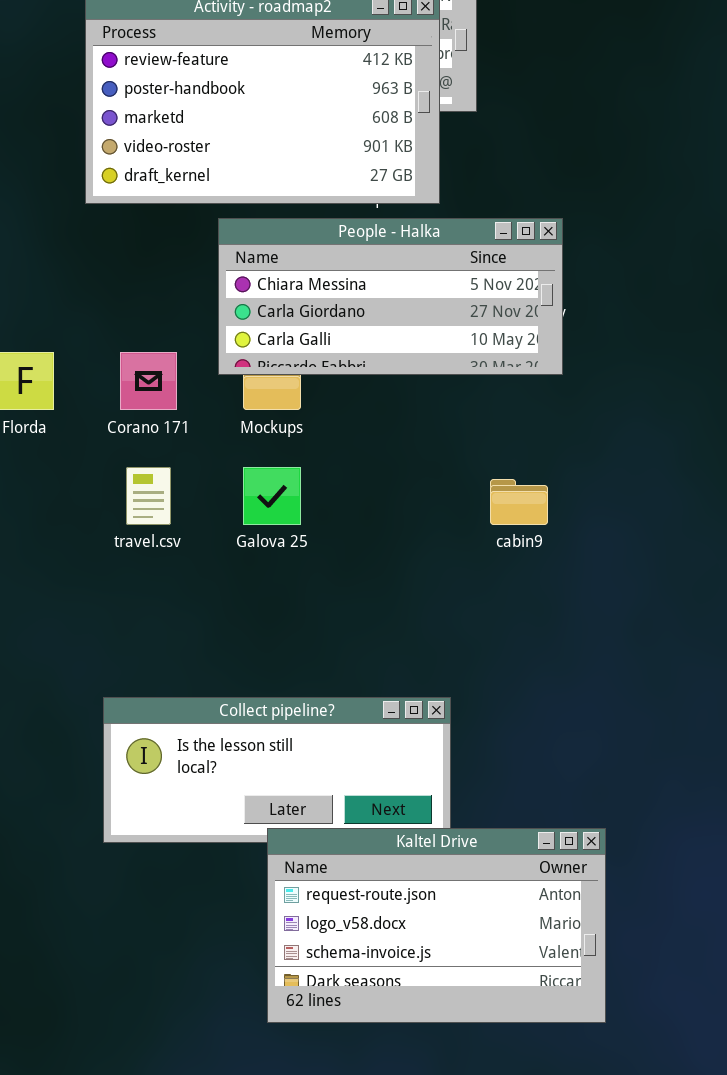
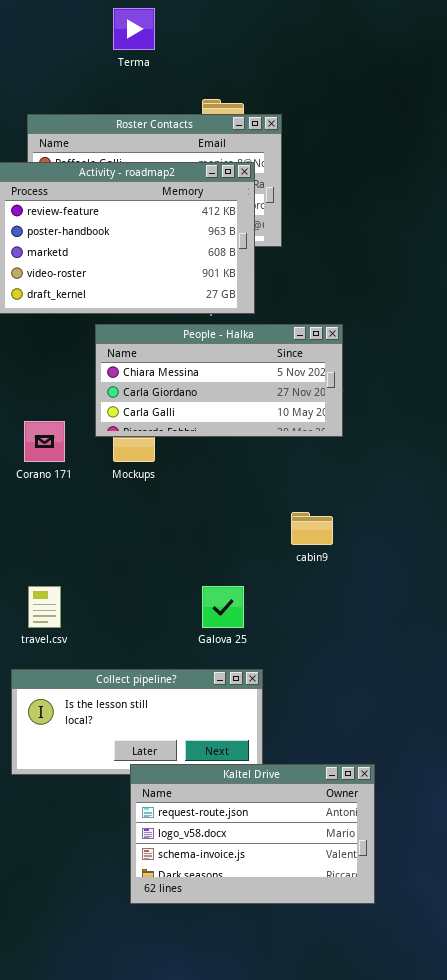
travel.csv: [126,467,171,525] -> [28,586,61,628], moved
Galova 25: [243,467,301,525] -> [202,586,244,628], moved

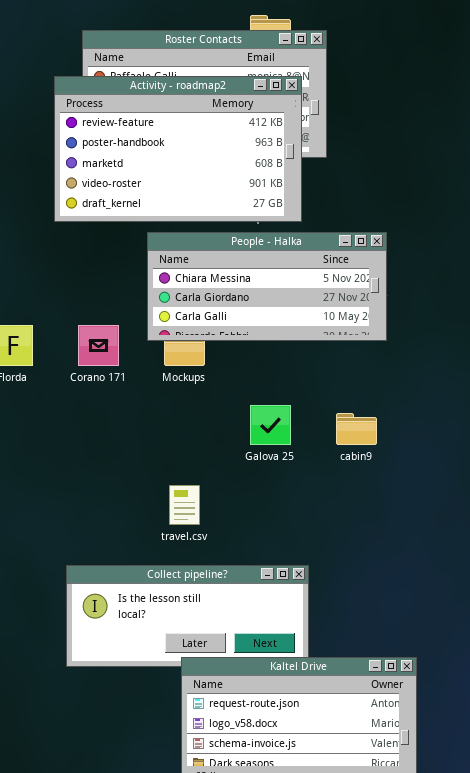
travel.csv: [28,586,61,628] -> [169,485,200,525], moved
Galova 25: [202,586,244,628] -> [250,405,291,445], moved

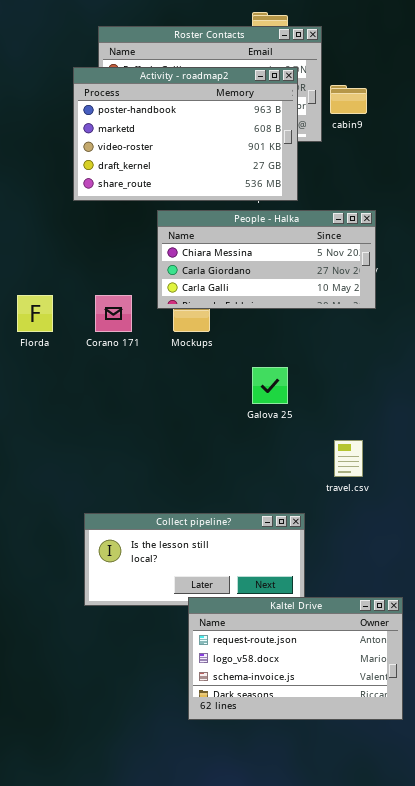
Activity - roadmap2: [54,76,302,222] -> [73,67,298,201], scrolled down 1 row
cabin9: [336,413,377,445] -> [330,85,367,114], moved
travel.csv: [169,485,200,525] -> [334,440,363,477], moved

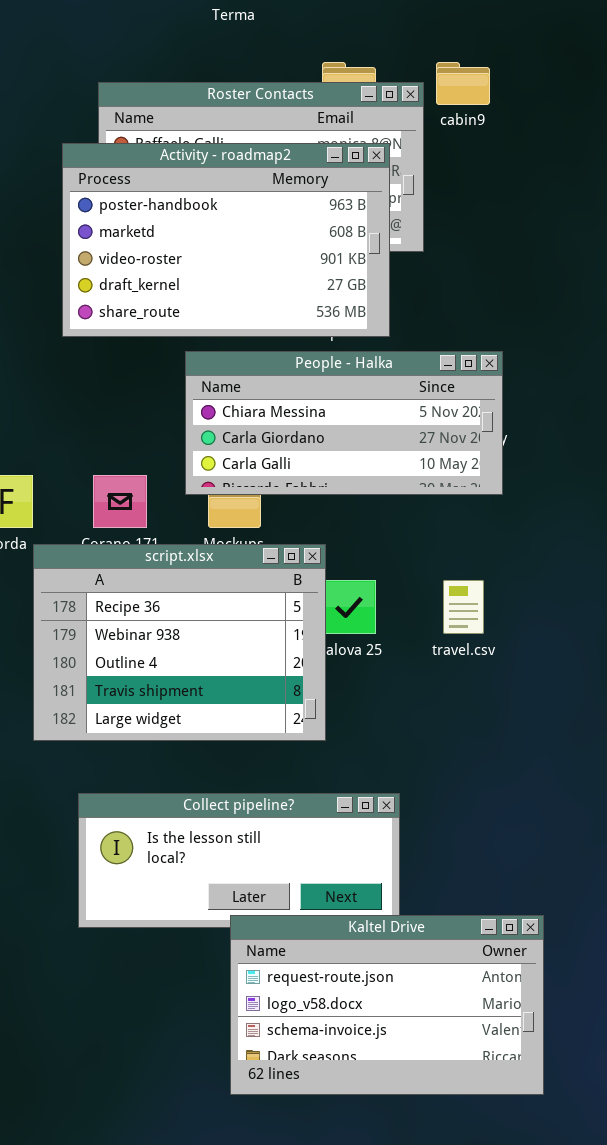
cabin9: [330,85,367,114] -> [436,62,490,105], moved
script.xlsx: none -> [33,544,326,741], opened
travel.csv: [334,440,363,477] -> [443,580,484,634], moved

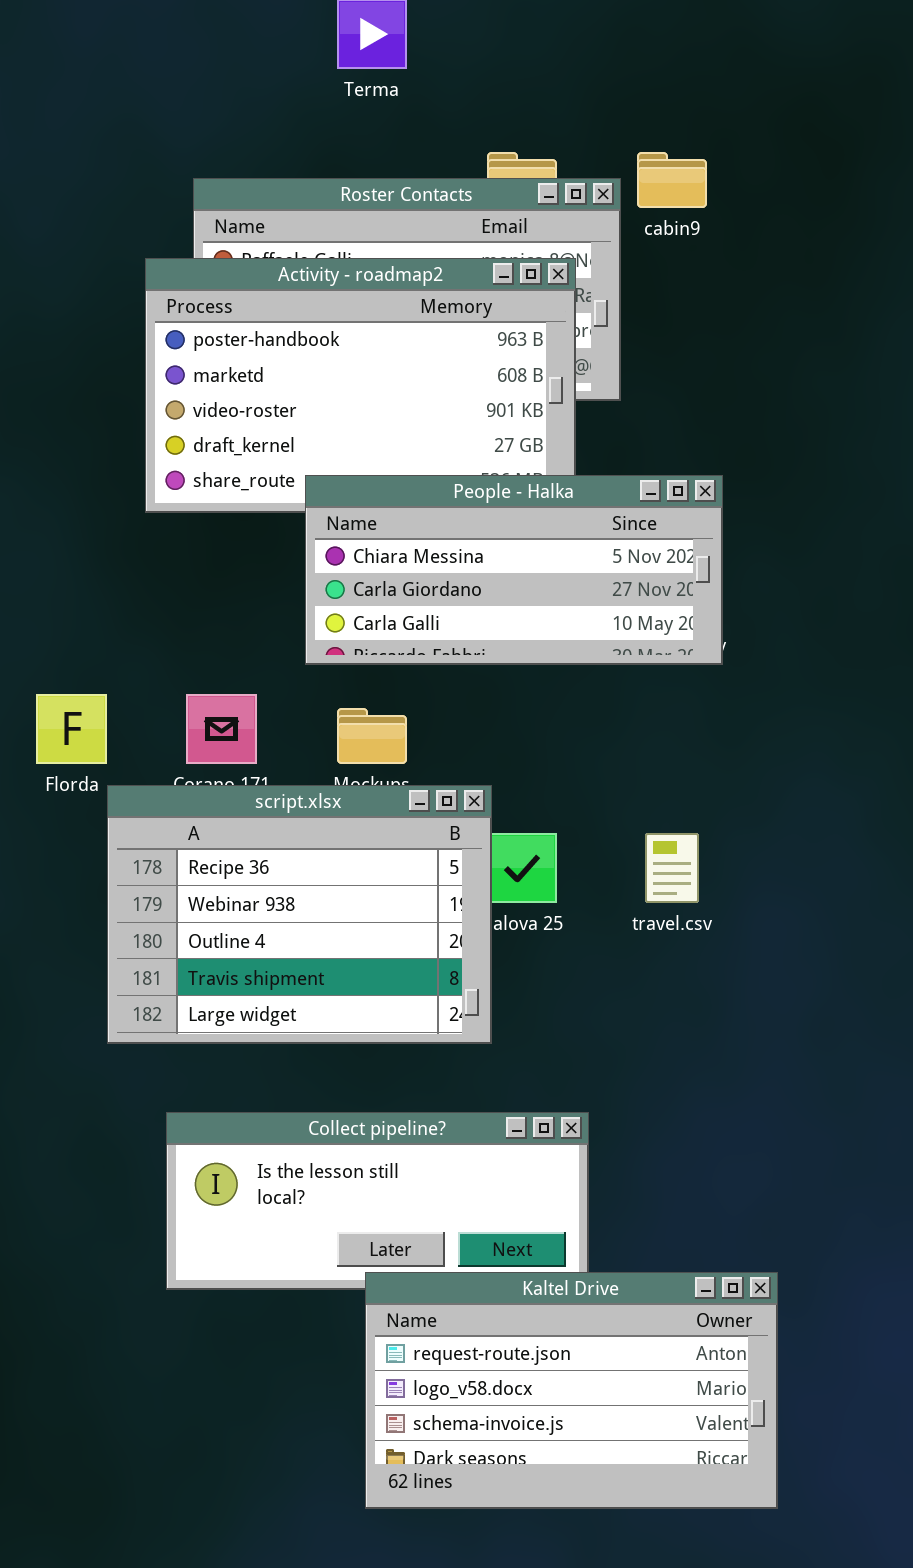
People - Halka: [185,351,503,495] -> [305,475,723,665], moved

